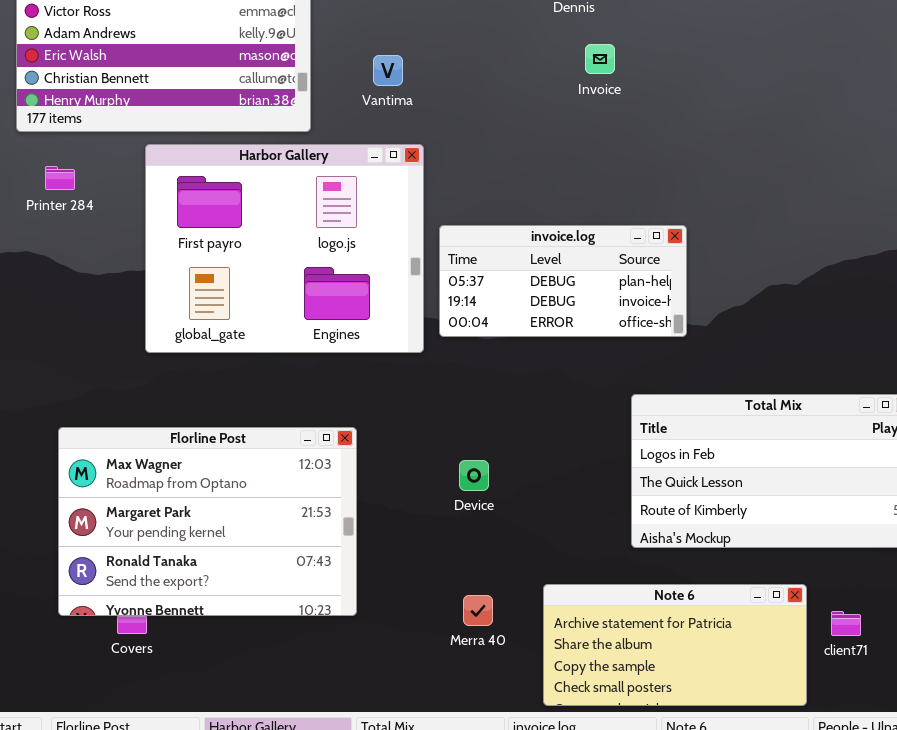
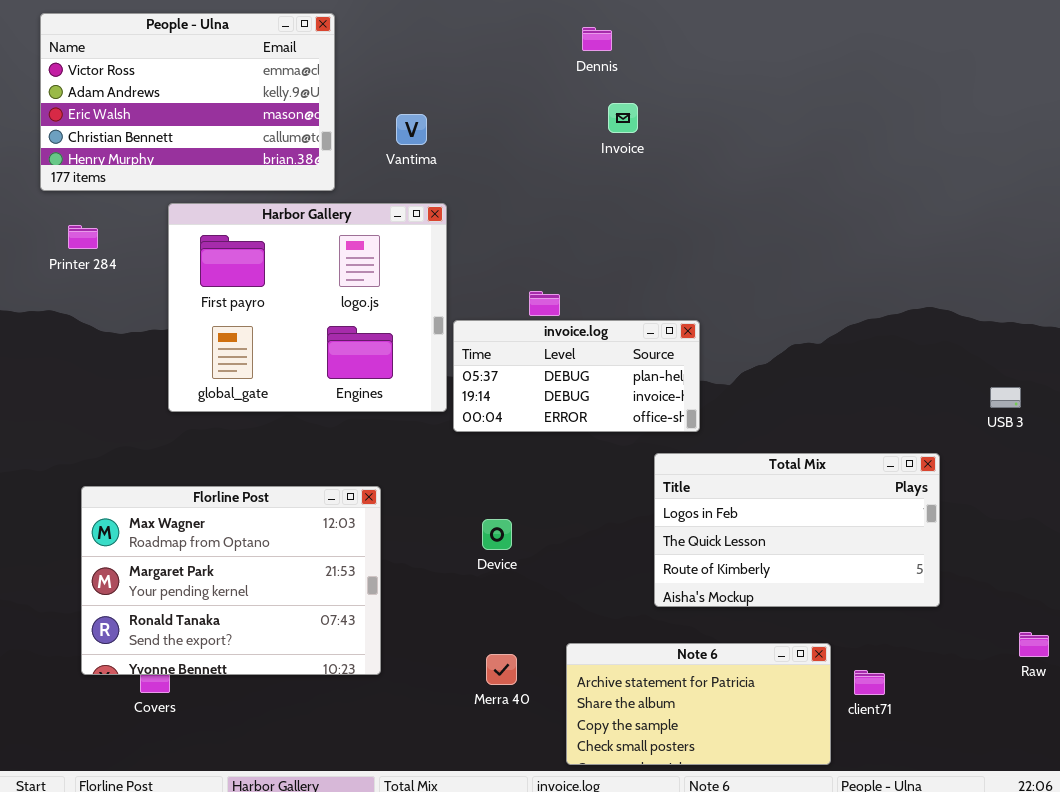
invoice.log: [439,225,687,337] -> [453,320,700,432], moved

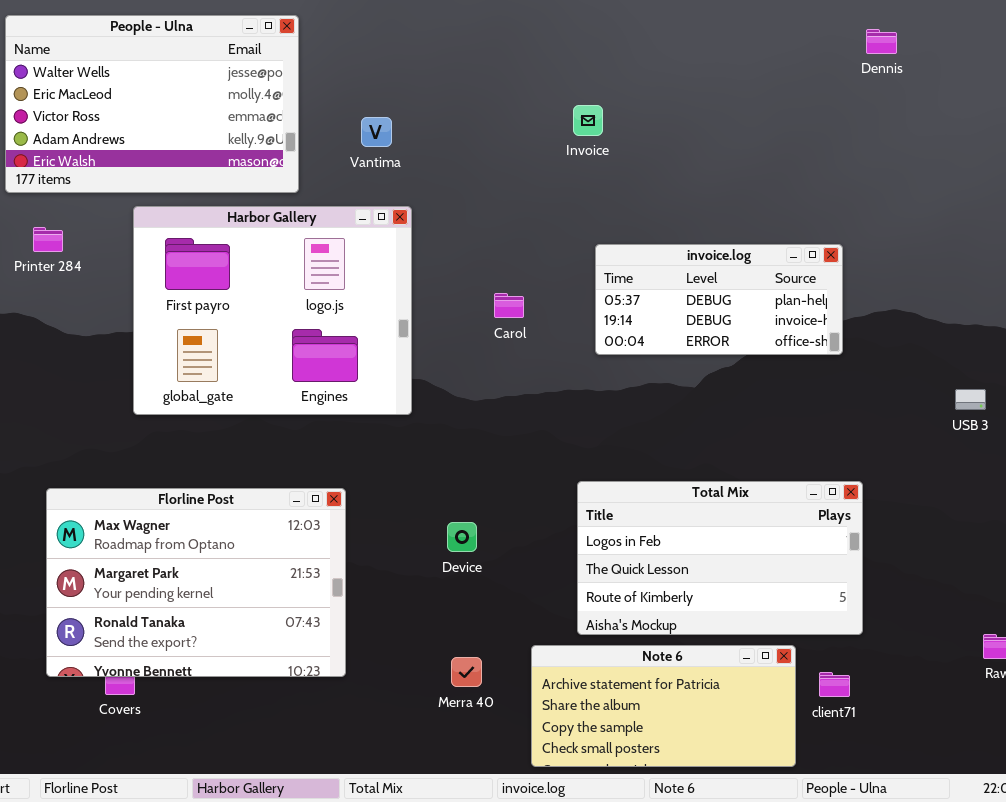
People - Ulna: [40,13,335,191] -> [5,15,299,193], scrolled up 2 rows
Dennis: [582,27,612,51] -> [866,29,897,54], moved
invoice.log: [453,320,700,432] -> [595,244,843,355], moved
Total Mix: [654,453,940,607] -> [577,481,863,635], moved

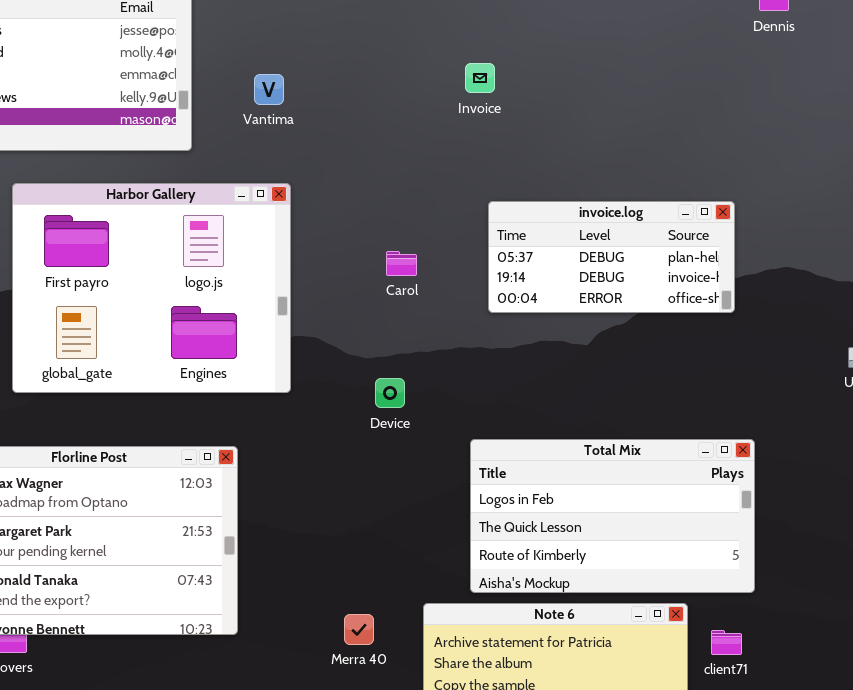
Harbor Gallery: [133,206,412,415] -> [12,183,291,393], moved
Device: [447,522,477,552] -> [375,378,405,408], moved

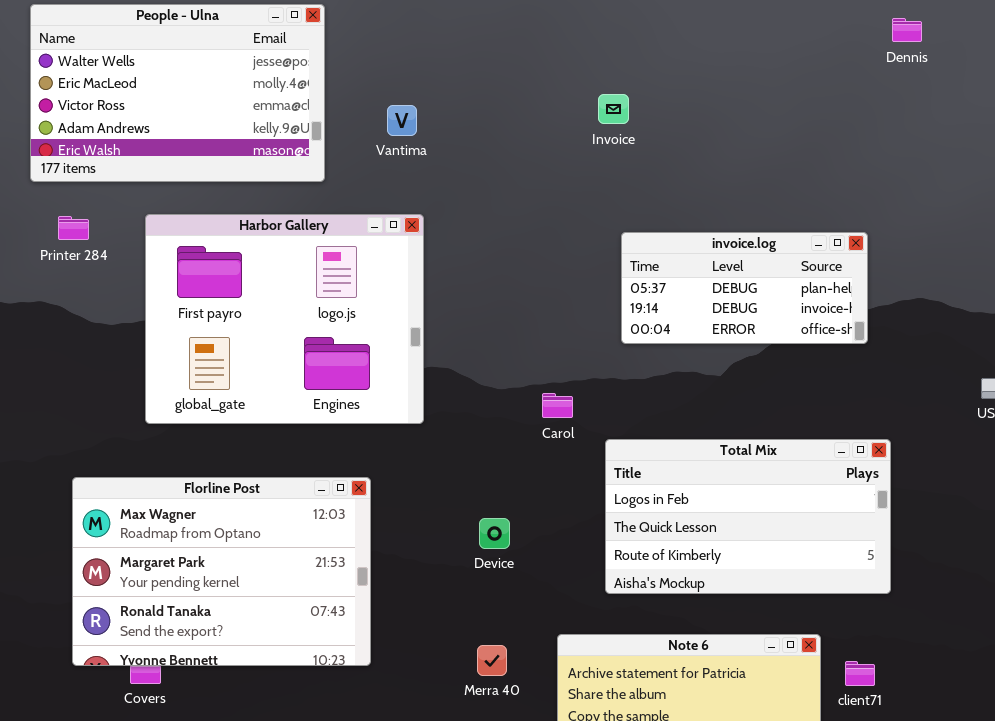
Carol: [386,251,417,276] -> [542,393,573,418], moved
Device: [375,378,405,408] -> [479,518,510,549], moved
Total Mix: [470,439,755,593] -> [605,439,891,594], moved

